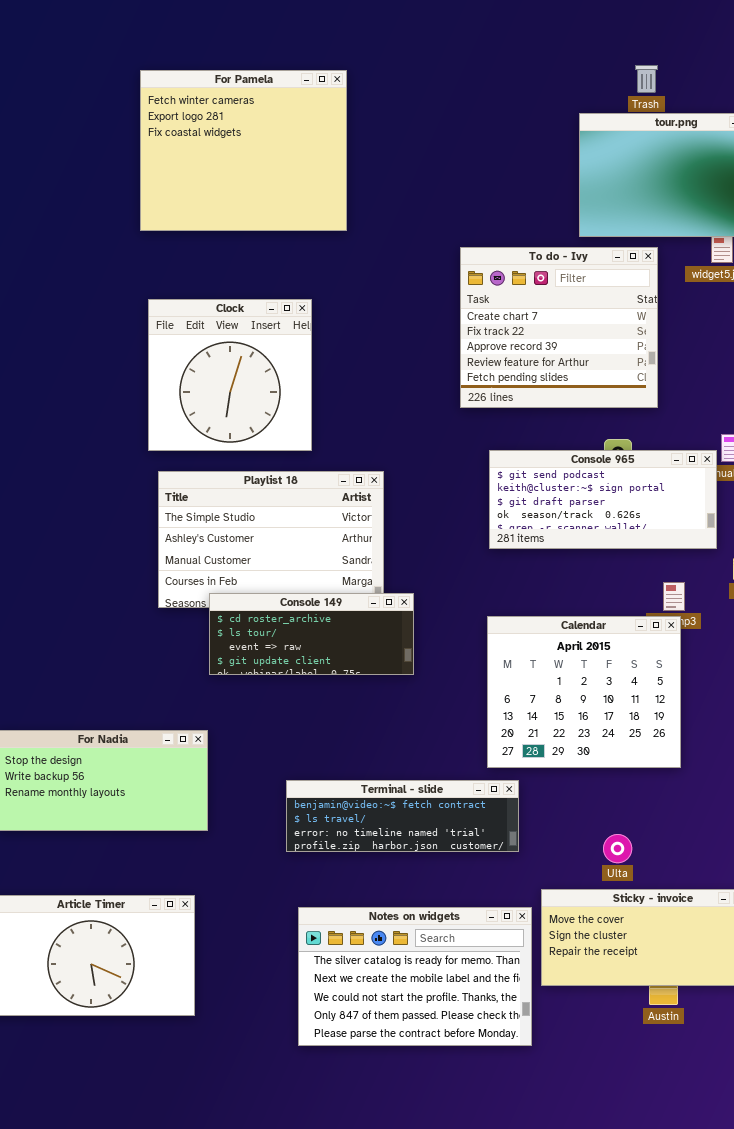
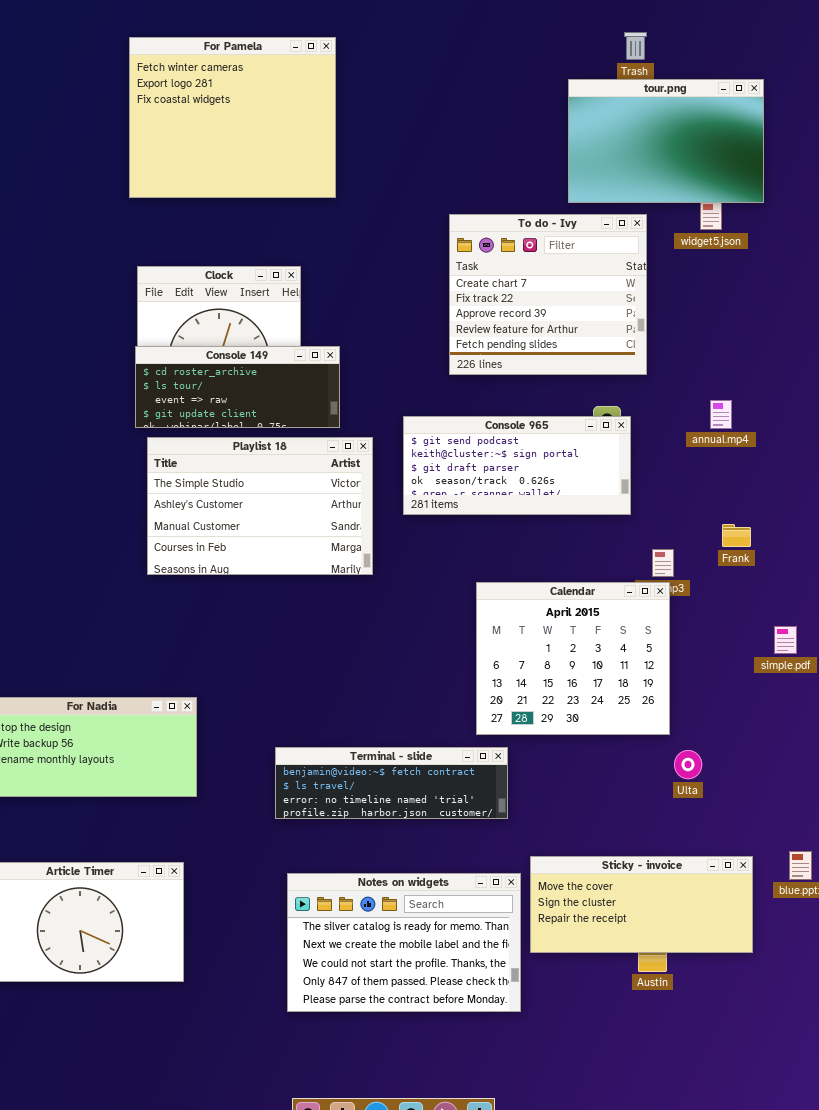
Console 965: [489,450,717,549] -> [403,416,631,515], moved
Console 149: [209,593,414,675] -> [135,346,340,428], moved
Ulta: [603,834,632,863] -> [674,750,702,779], moved

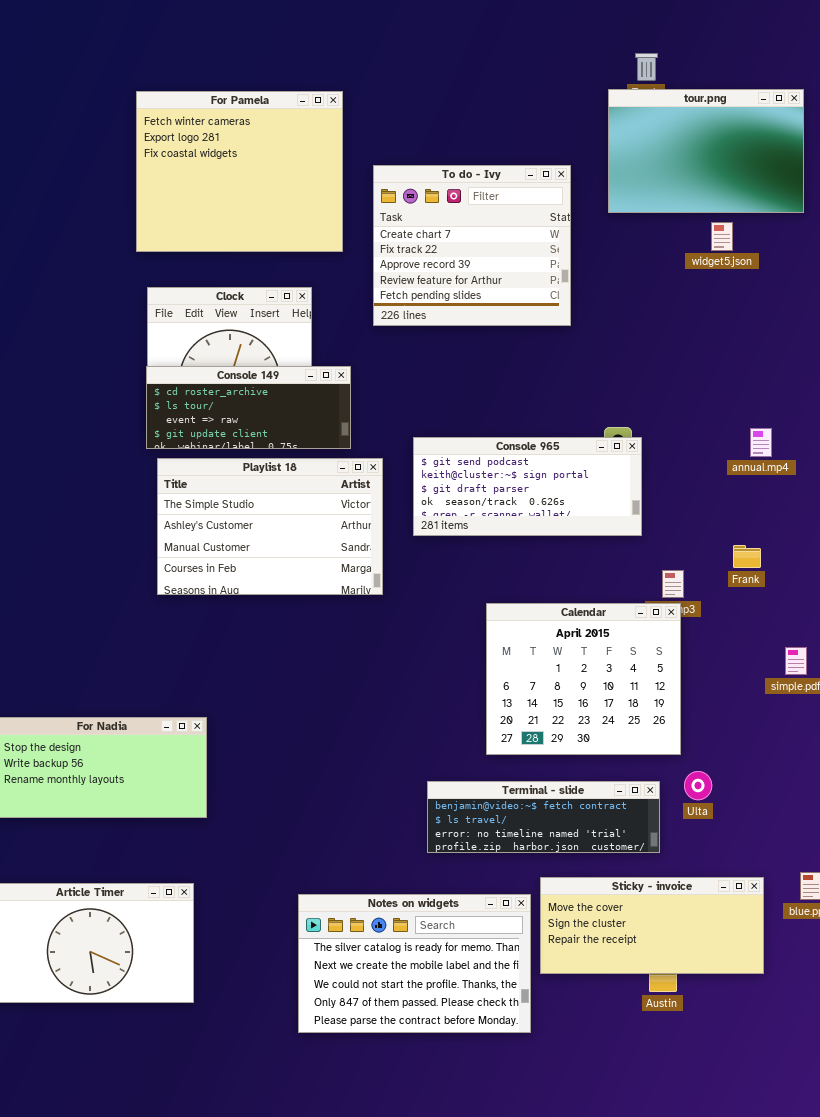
For Pamela: [129,37,336,198] -> [136,91,343,252], moved
tour.png: [568,79,764,203] -> [608,89,804,213], moved
To do - Ivy: [449,214,647,375] -> [373,165,571,326], moved
annual.mp4: [710,400,732,429] -> [750,428,772,457], moved
Terminal - slide: [275,747,508,819] -> [427,781,660,853], moved

